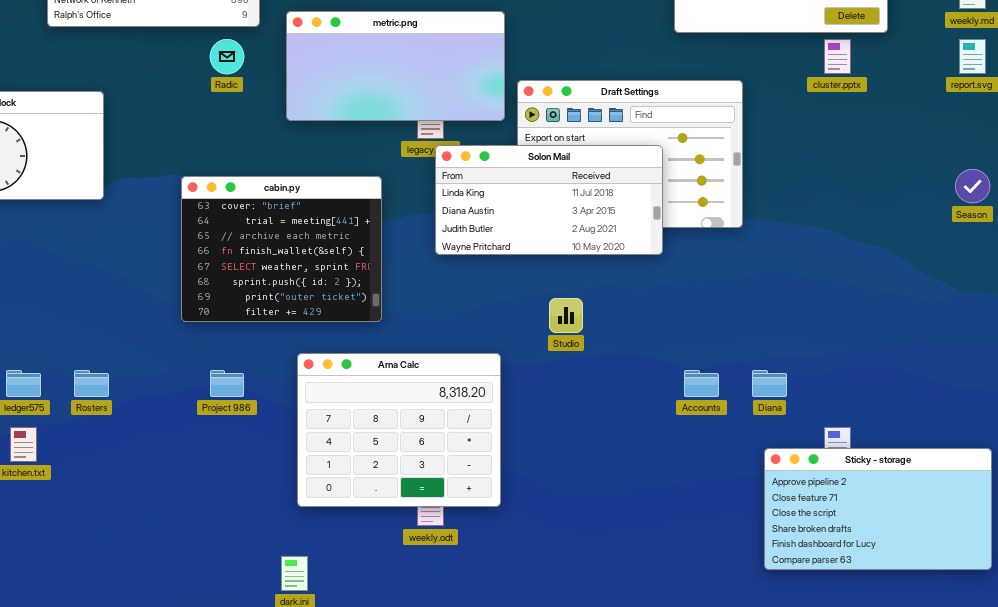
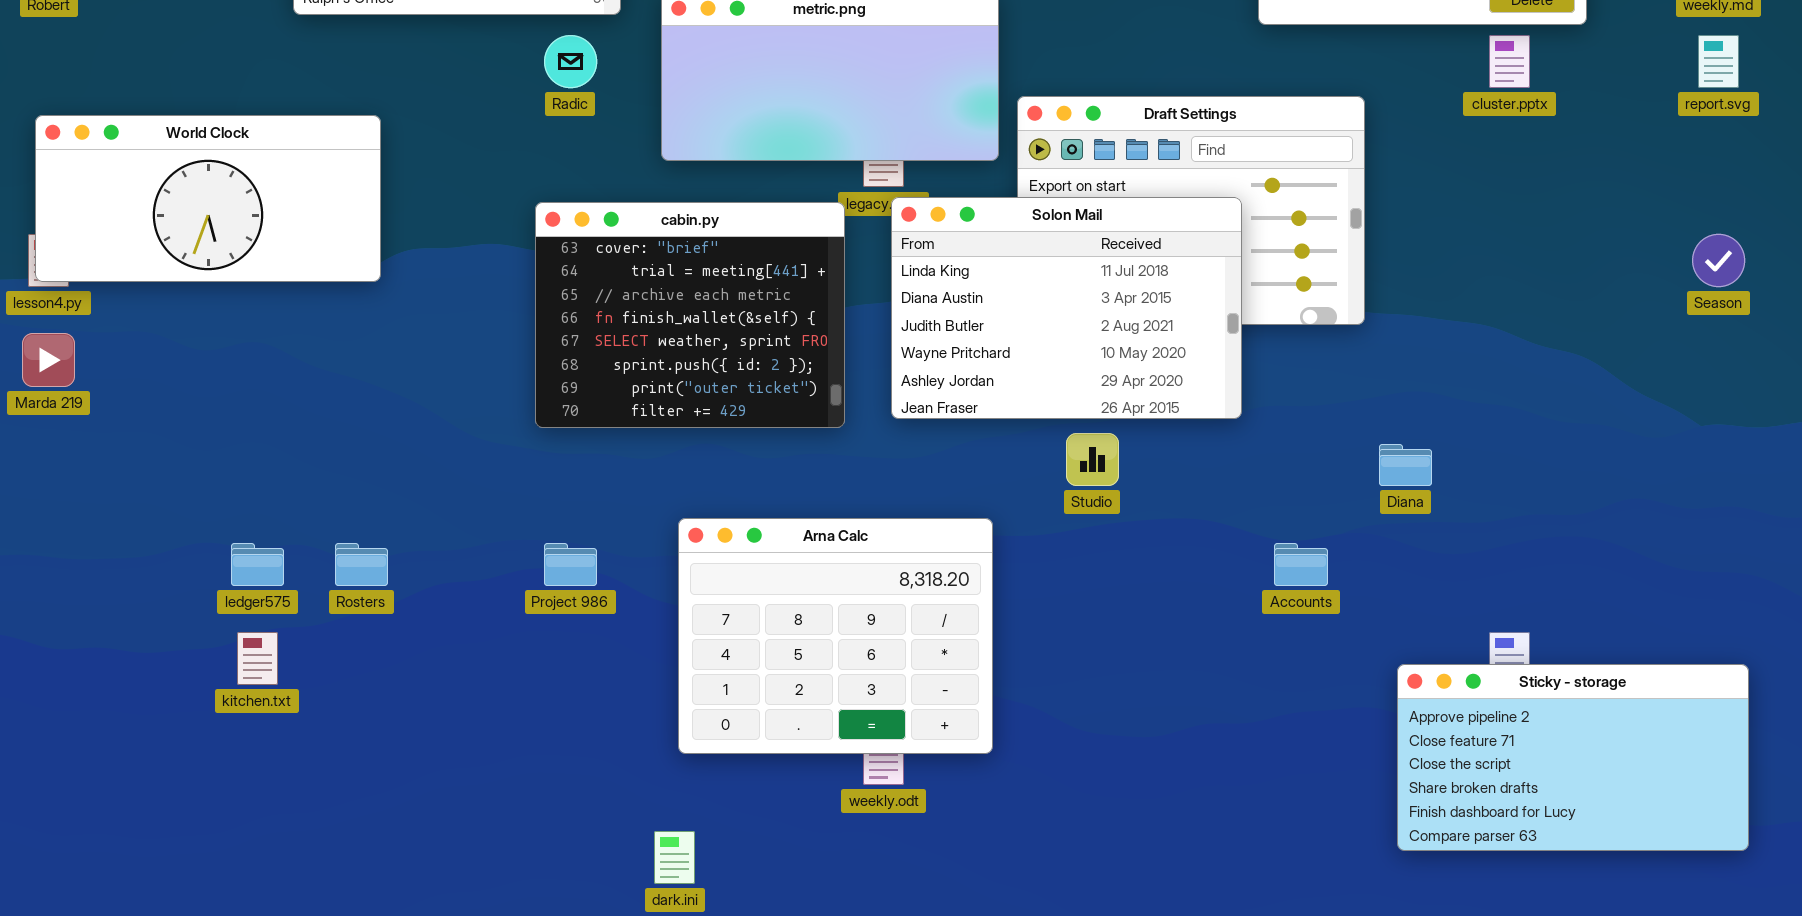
Solon Mail: [435,145,663,255] -> [891,197,1242,419], resized
cabin.py: [181,176,382,322] -> [535,202,845,428], moved
Diana: [752,370,787,397] -> [1379,444,1432,486], moved

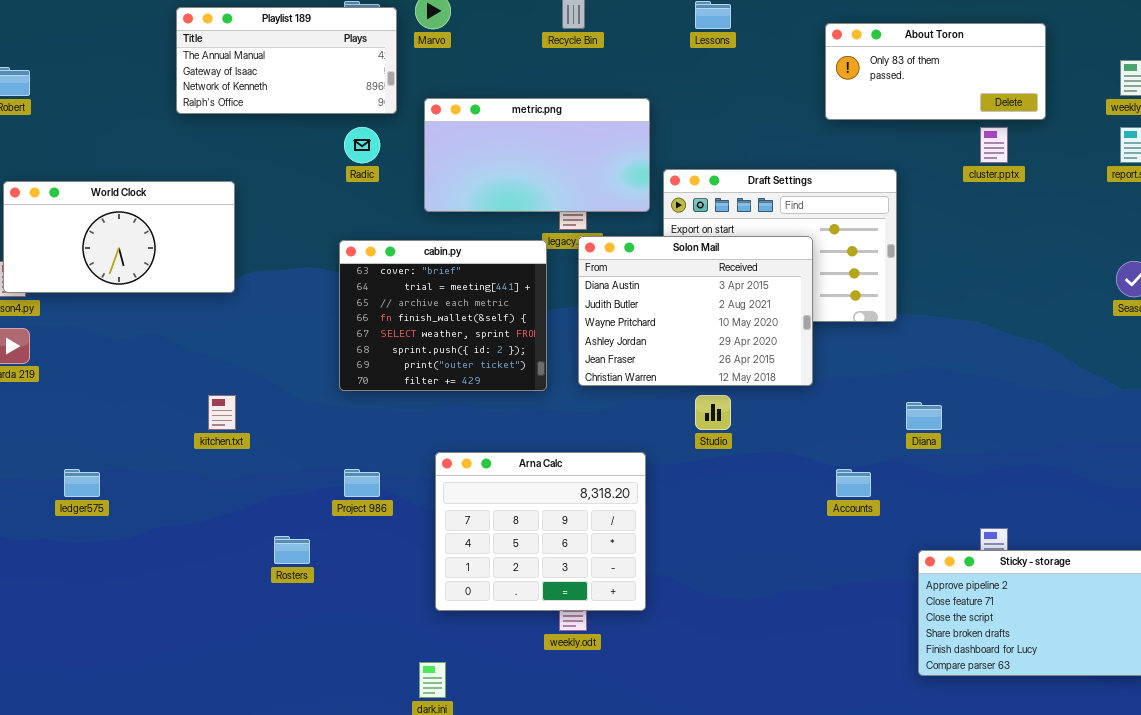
Solon Mail: [891,197,1242,419] -> [578,236,813,386], scrolled down 1 row
ledger575: [231,543,284,586] -> [64,469,100,497], moved
Rosters: [335,543,388,586] -> [274,536,310,564], moved
kitchen.txt: [237,632,278,685] -> [208,395,236,430], moved

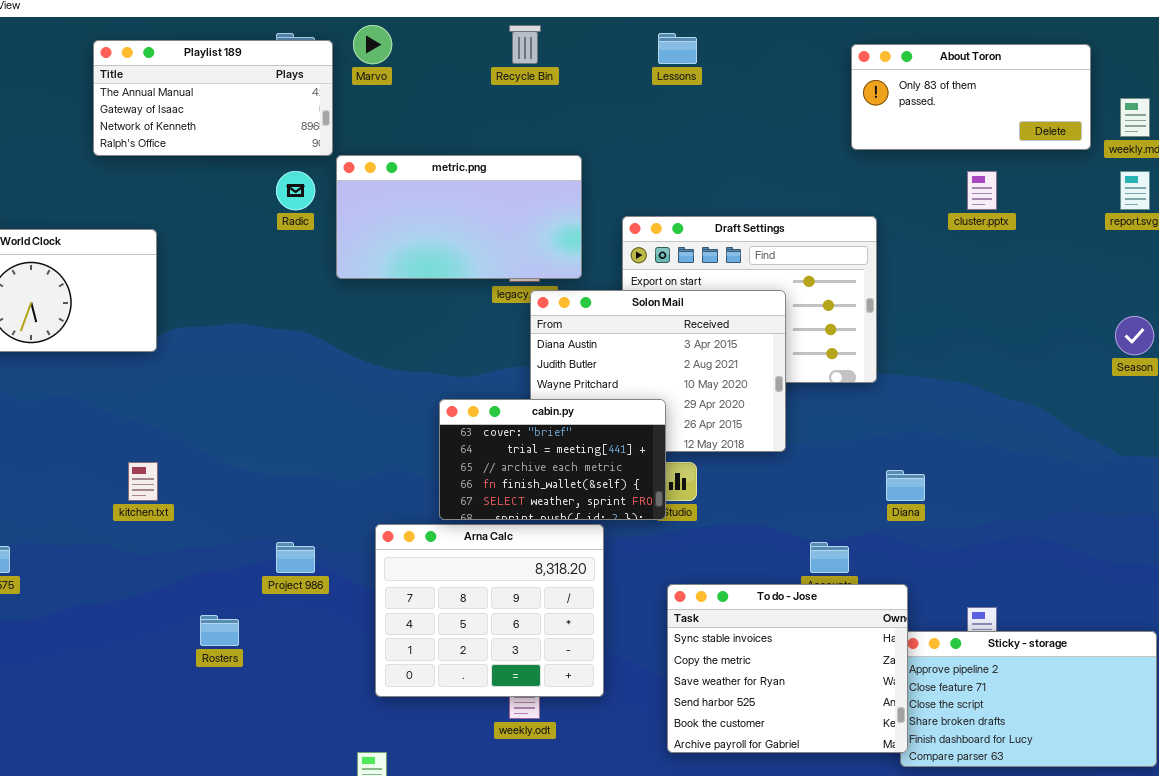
About Toron: [825,23,1046,120] -> [851,44,1091,150], moved
metric.png: [424,98,650,212] -> [336,155,582,279], moved
cabin.py: [339,240,547,391] -> [439,399,666,520], moved, resized
To do - Jose: none -> [667,584,908,753], opened

